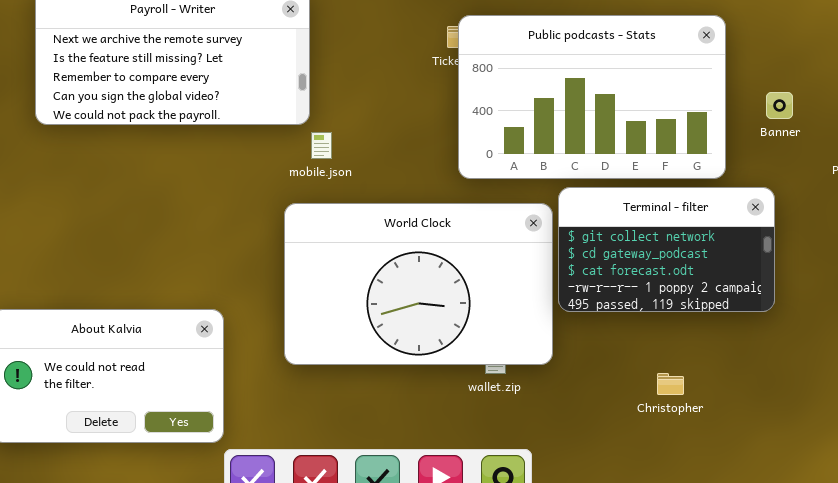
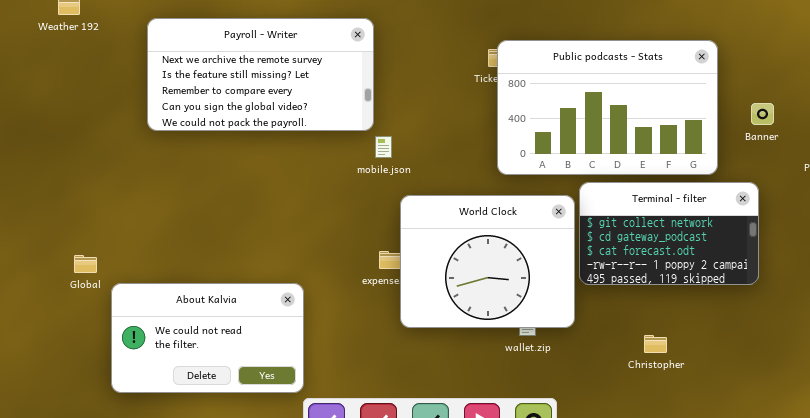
World Clock: [284,203,553,365] -> [400,195,575,328], resized
Christopher: [657,373,684,395] -> [644,335,667,353], moved

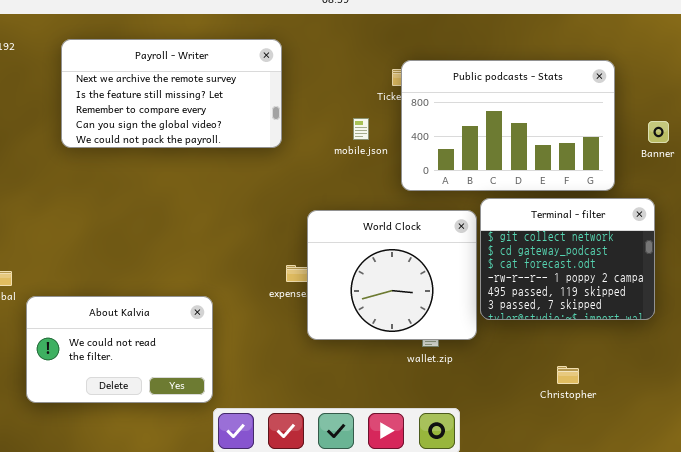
mobile.json: [375,136,392,158] -> [353,118,369,140], moved
Terminal - filter: [579,182,759,285] -> [480,198,655,320], resized
Christopher: [644,335,667,353] -> [557,366,579,384], moved

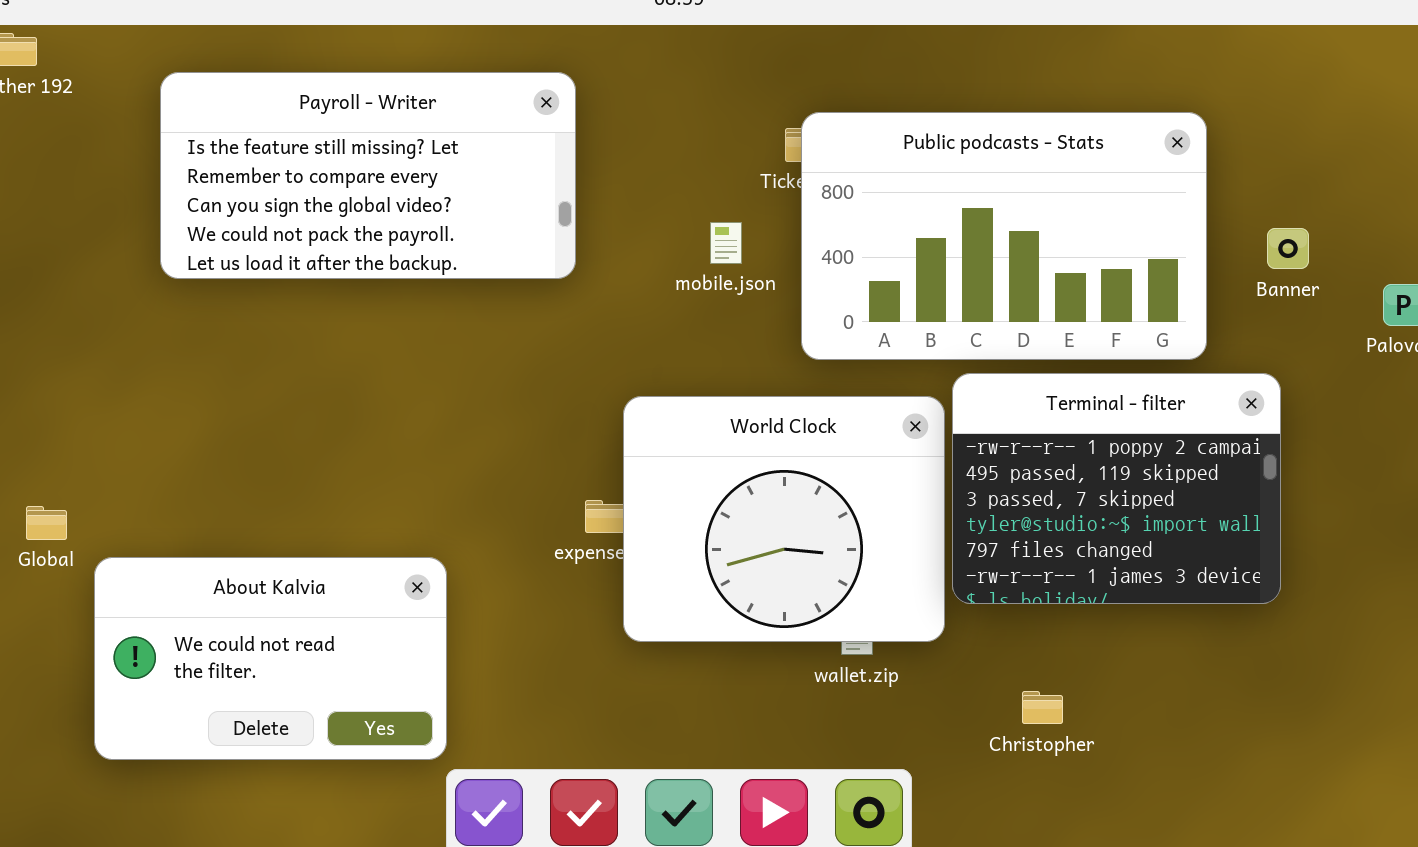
Payroll - Writer: [61,39,282,148] -> [160,72,576,279], scrolled down 1 row
Terminal - filter: [480,198,655,320] -> [952,373,1281,604], scrolled down 3 rows
Christopher: [557,366,579,384] -> [1022,691,1063,724], moved

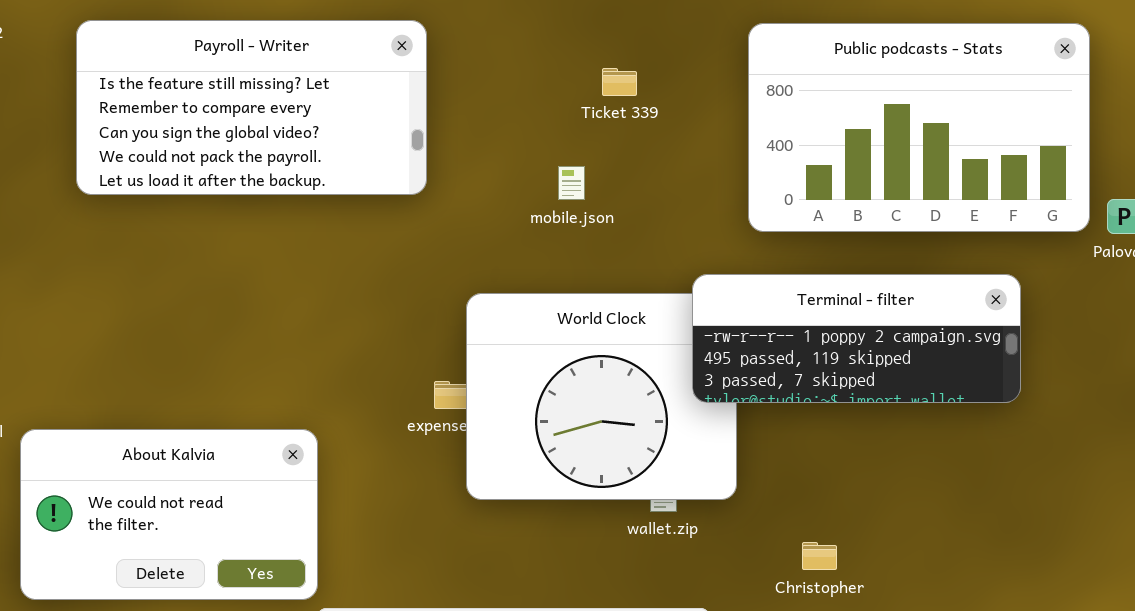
Public podcasts - Stats: [801,112,1207,360] -> [748,23,1090,232], moved
mobile.json: [710,222,742,264] -> [558,166,585,200], moved
Terminal - filter: [952,373,1281,604] -> [692,274,1021,403], resized

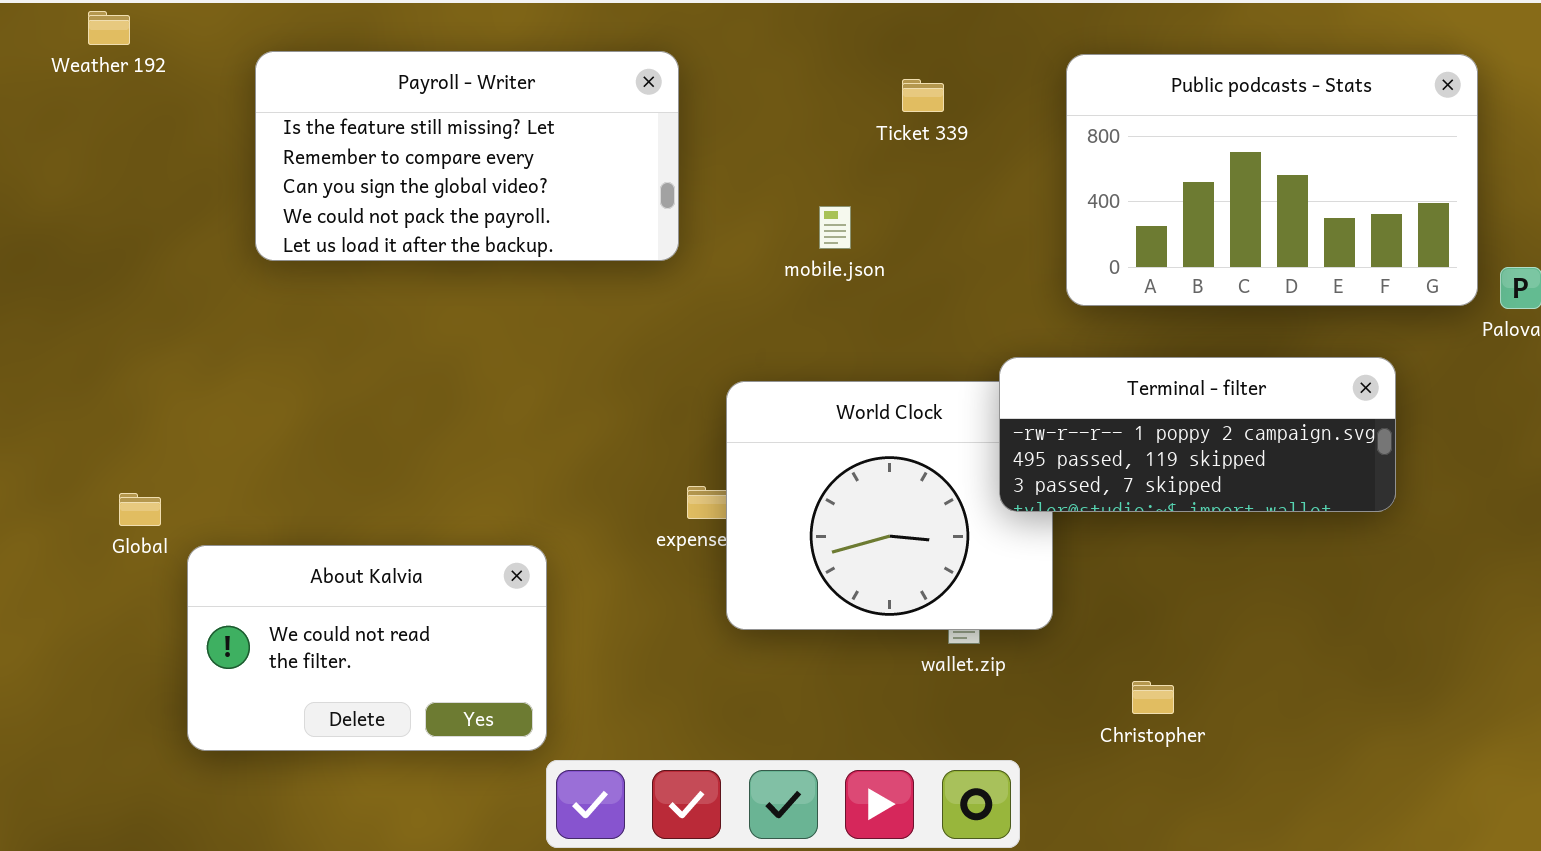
Ticket 339: [602,68,637,96] -> [902,79,944,112], moved
mobile.json: [558,166,585,200] -> [819,206,851,249], moved

